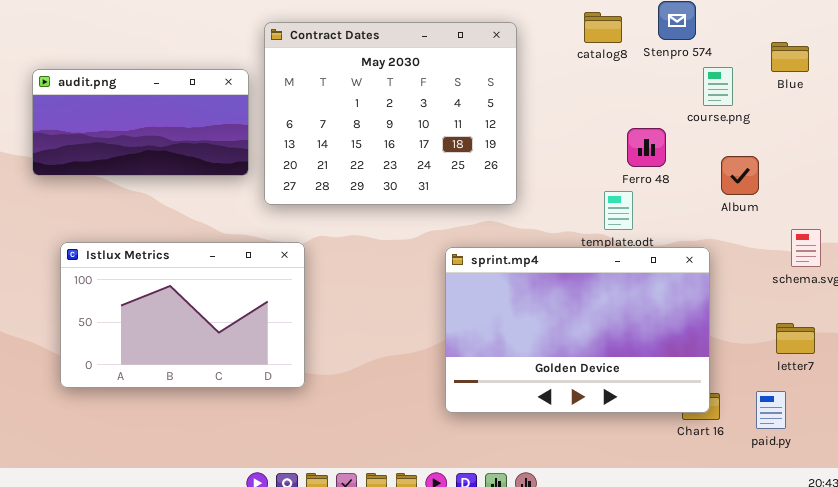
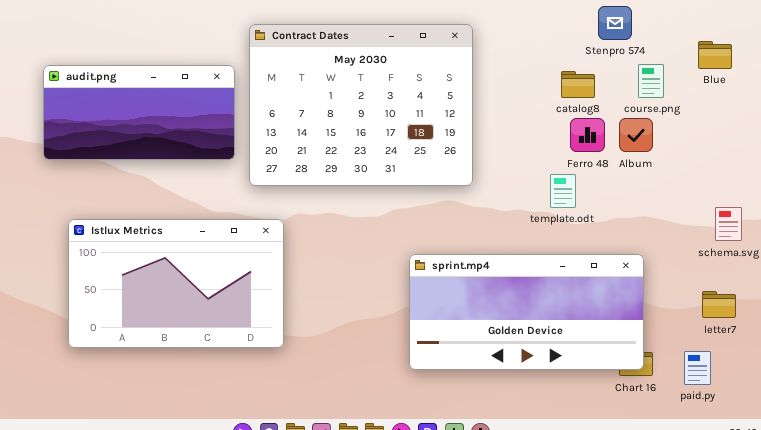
catalog8: [584,12,622,43] -> [561,71,595,98], moved
Album: [721,156,759,195] -> [619,118,653,152], moved
sprint.mp4: [445,247,710,413] -> [409,254,644,370], resized

